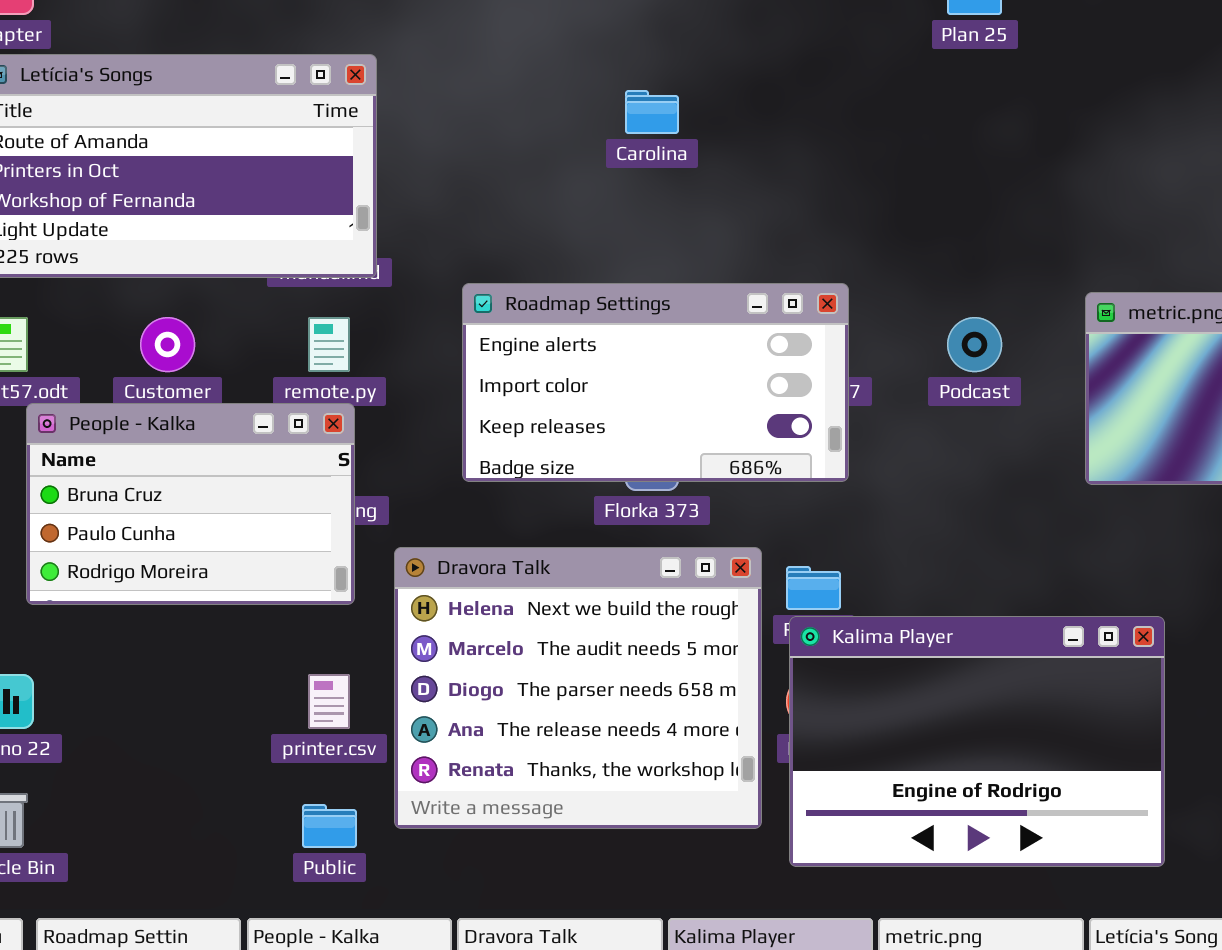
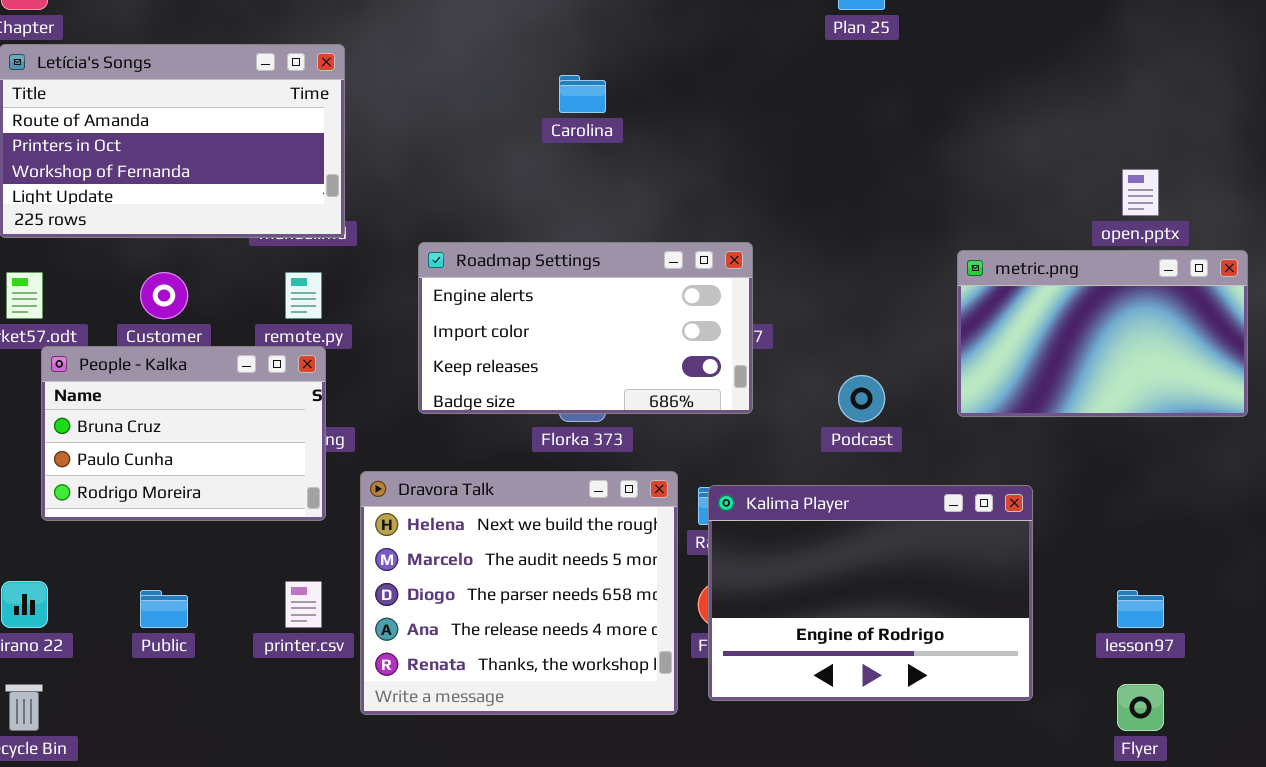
Podcast: [947,317,1002,372] -> [838,375,885,422], moved
Kalima Player: [789,616,1165,867] -> [708,485,1033,701], moved
Public: [302,804,357,848] -> [140,590,188,628], moved

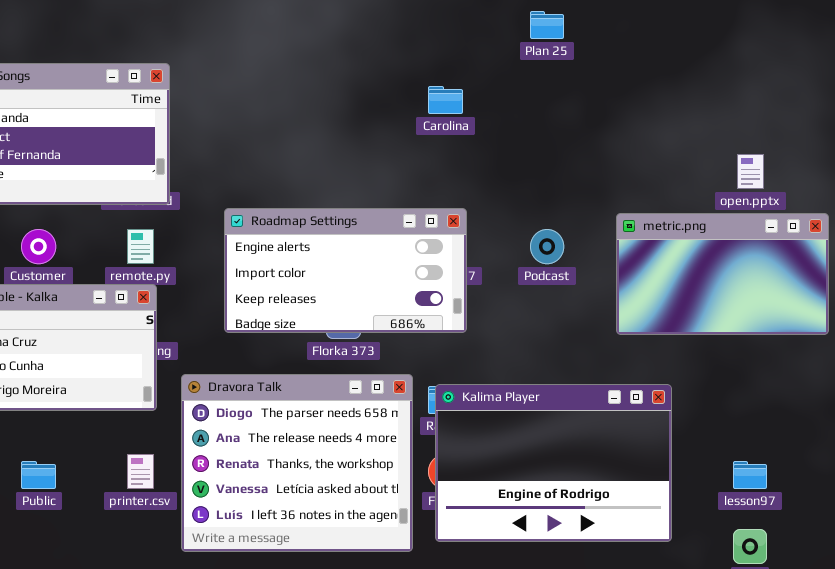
Carolina: [559,75,606,113] -> [428,86,463,114], moved
Podcast: [838,375,885,422] -> [530,229,564,264], moved
Dravora Talk: [360,471,678,715] -> [181,374,413,552], scrolled down 2 rows

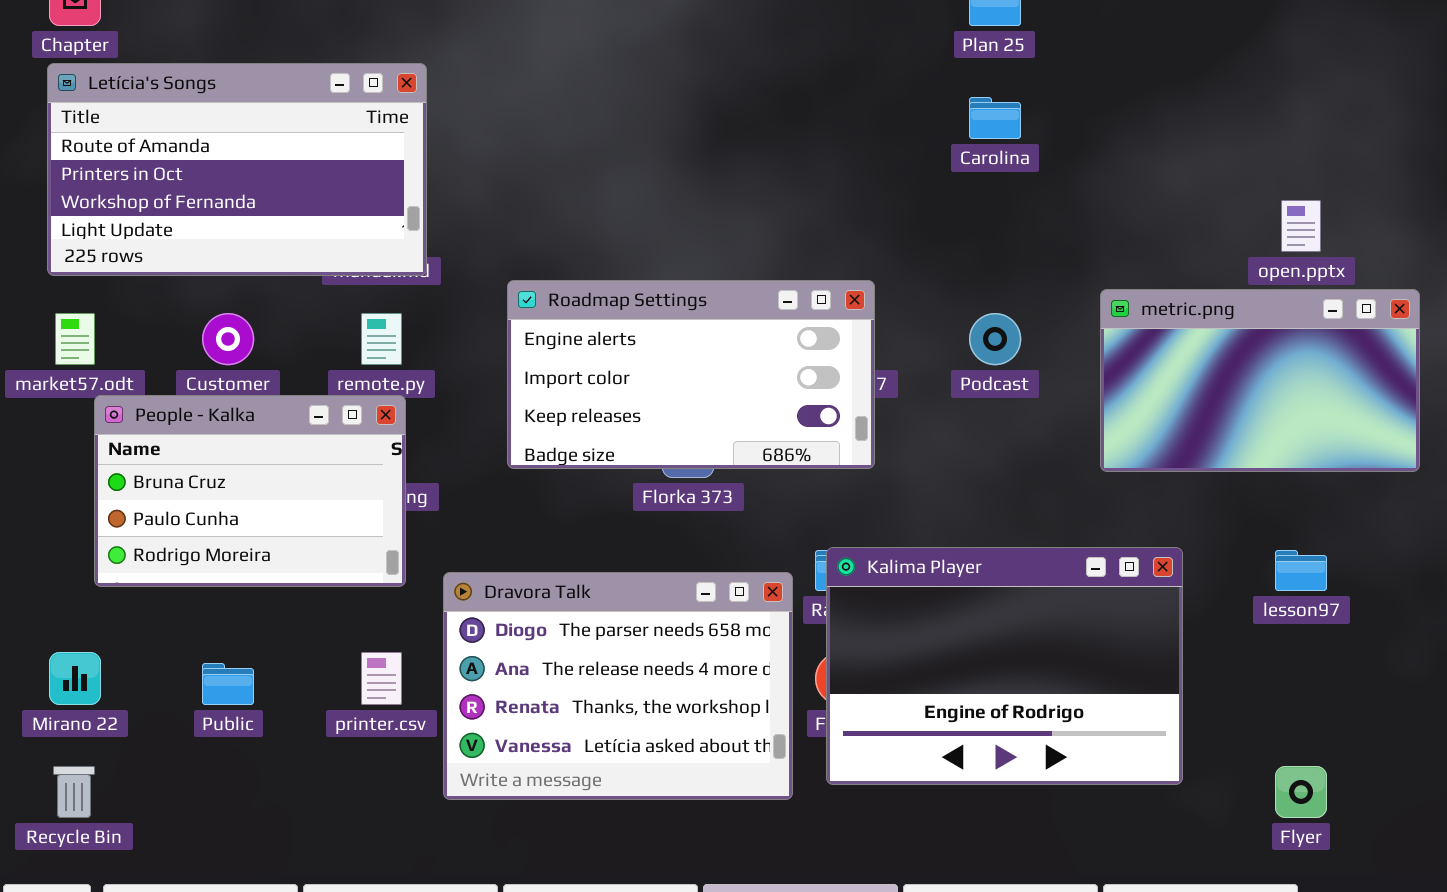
Carolina: [428,86,463,114] -> [969,97,1021,139], moved
Dravora Talk: [181,374,413,552] -> [443,572,793,800], resized
lesson97: [733,461,767,489] -> [1275,550,1327,591], moved

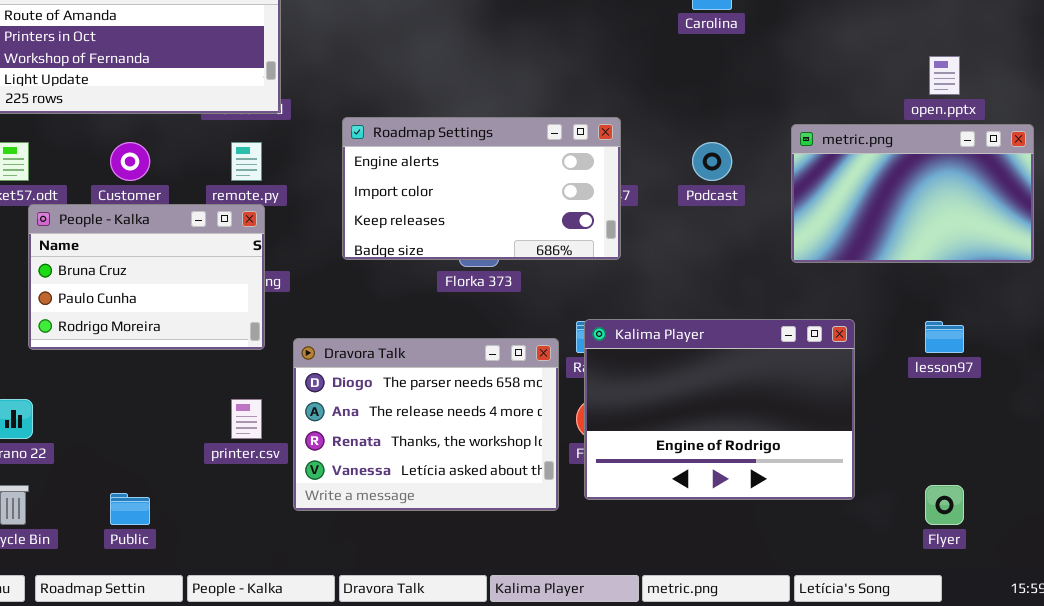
Public: [202,663,254,705] -> [110,493,150,525], moved

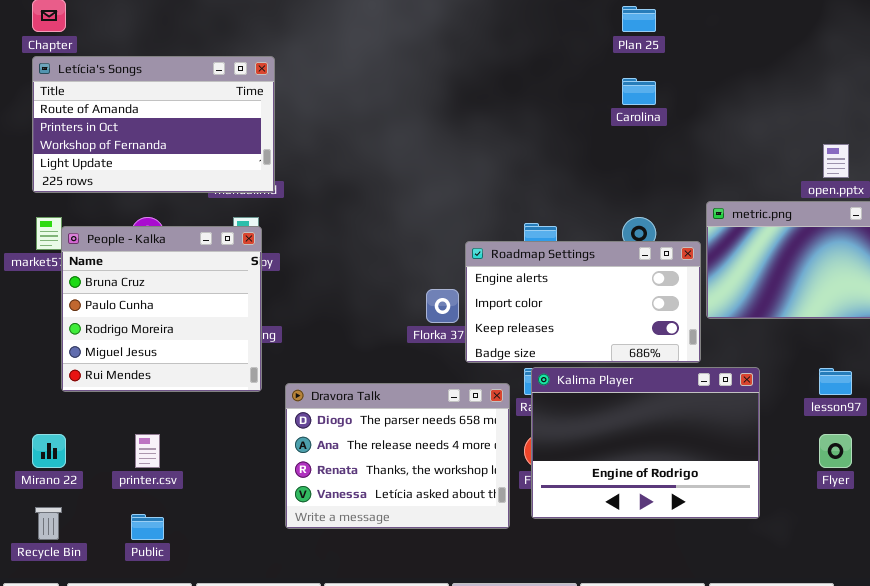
Roadmap Settings: [342,117,621,260] -> [465,241,701,363], moved
People - Kalka: [28,204,265,350] -> [61,226,262,392], resized
printer.csv: [231,399,262,439] -> [135,434,160,468], moved
Flyer: [925,485,964,525] -> [819,434,852,468], moved

